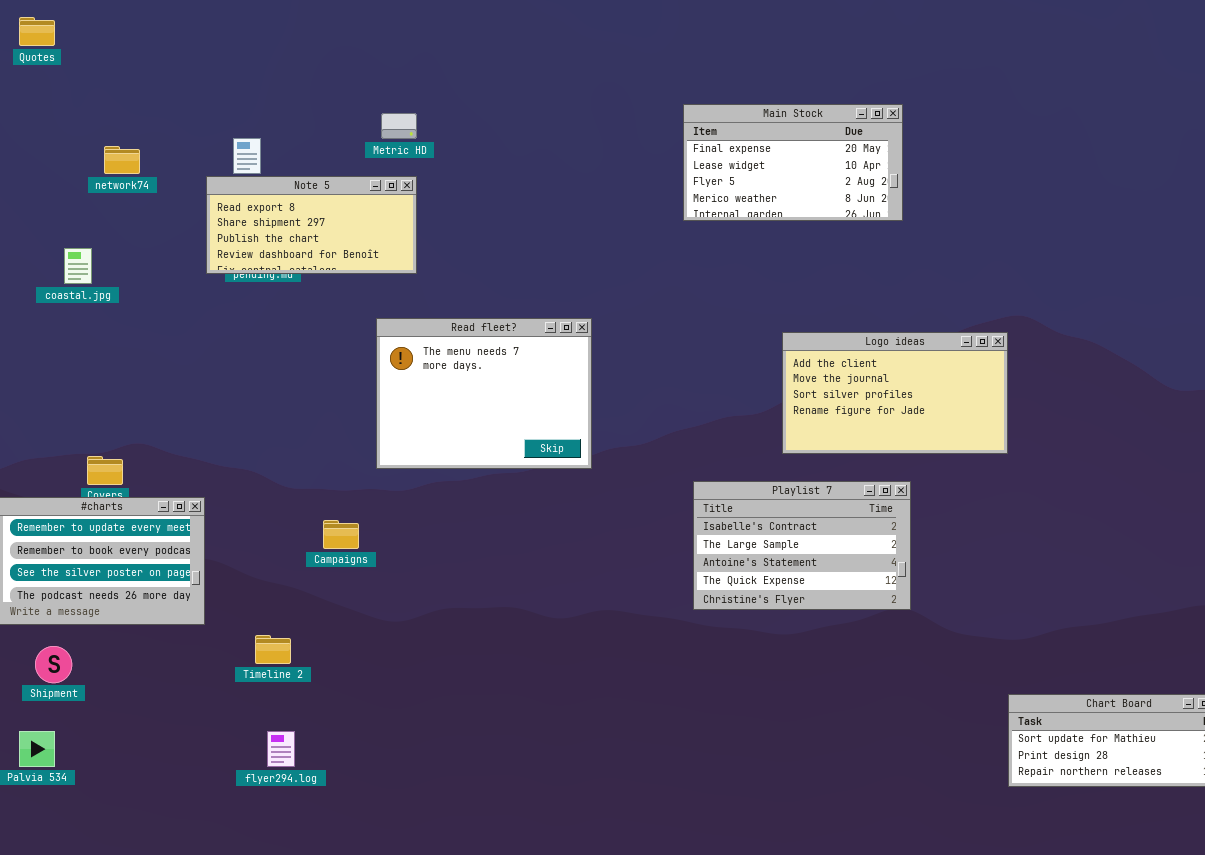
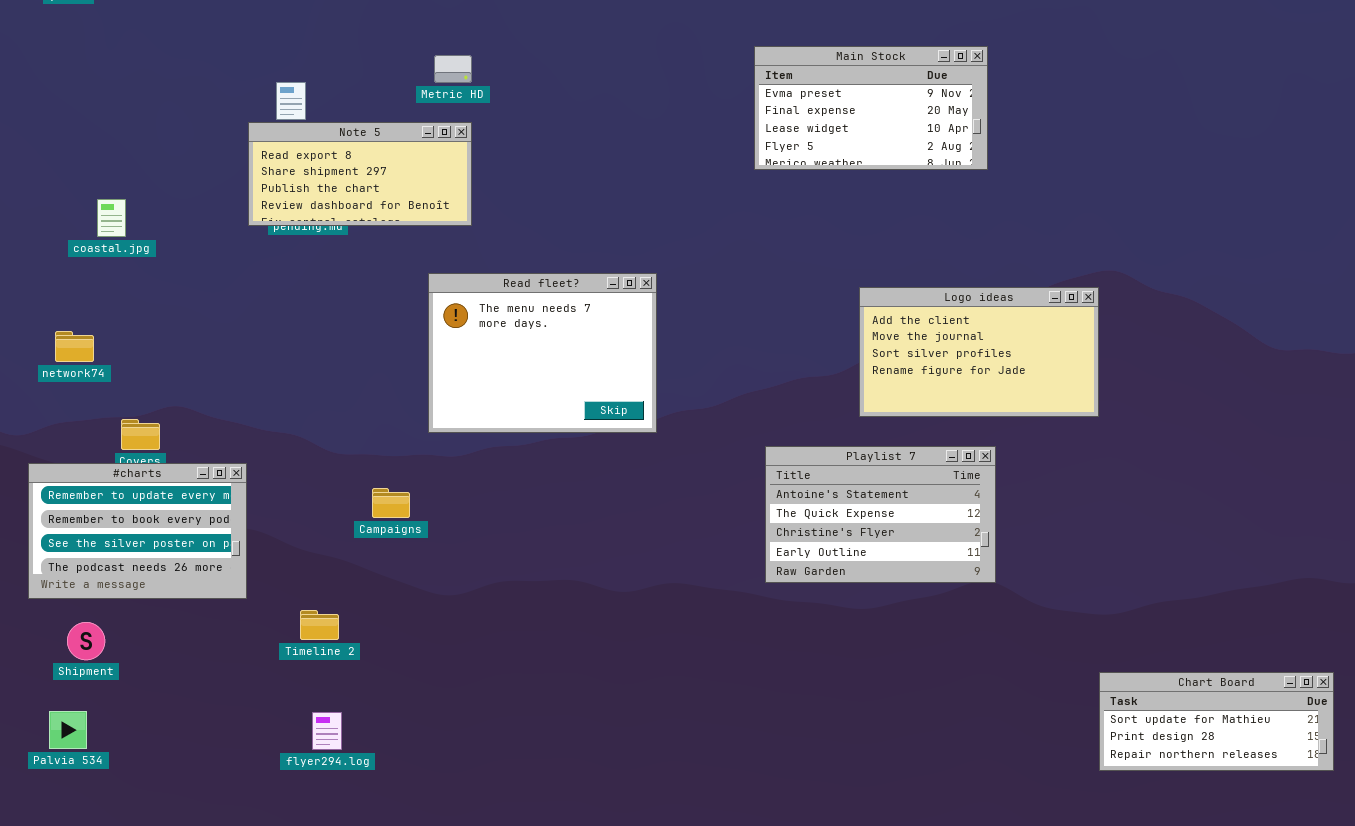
Main Stock: [683,104,903,221] -> [754,46,988,170], scrolled up 1 row
network74: [104,146,140,174] -> [55,331,94,362], moved
Playlist 7: [693,481,911,610] -> [765,446,996,583], scrolled down 2 rows

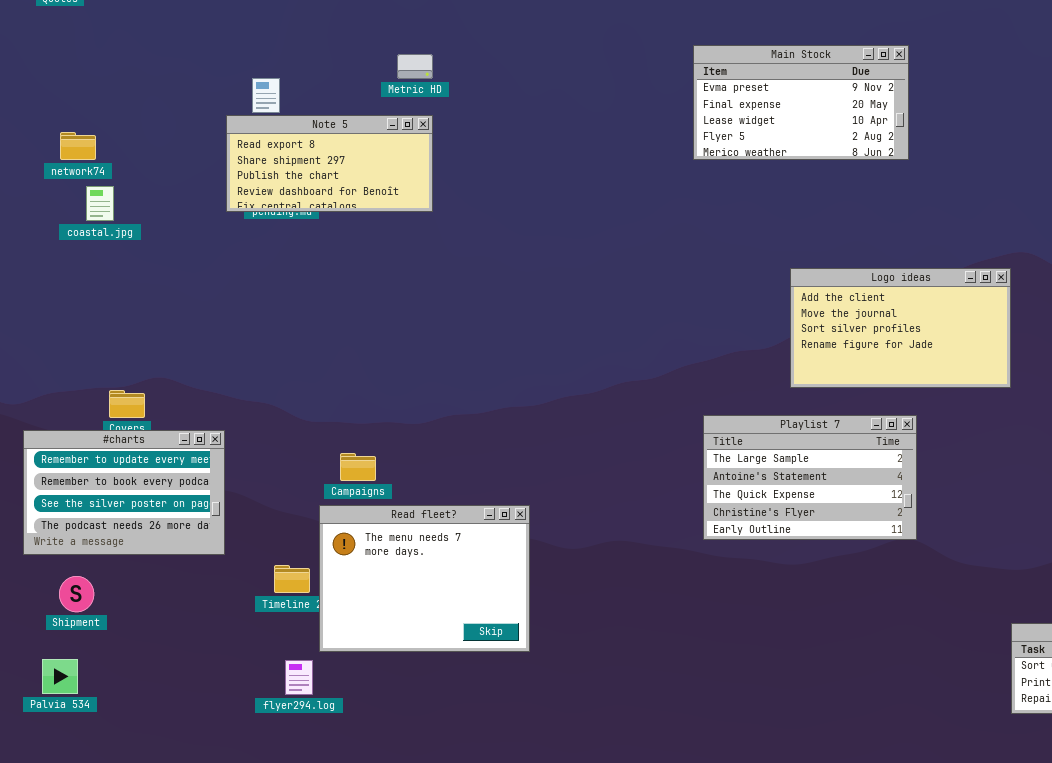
Read fleet?: [428,273,657,433] -> [319,505,530,652], moved
network74: [55,331,94,362] -> [60,132,96,160], moved
Playlist 7: [765,446,996,583] -> [703,415,917,540], scrolled up 1 row

